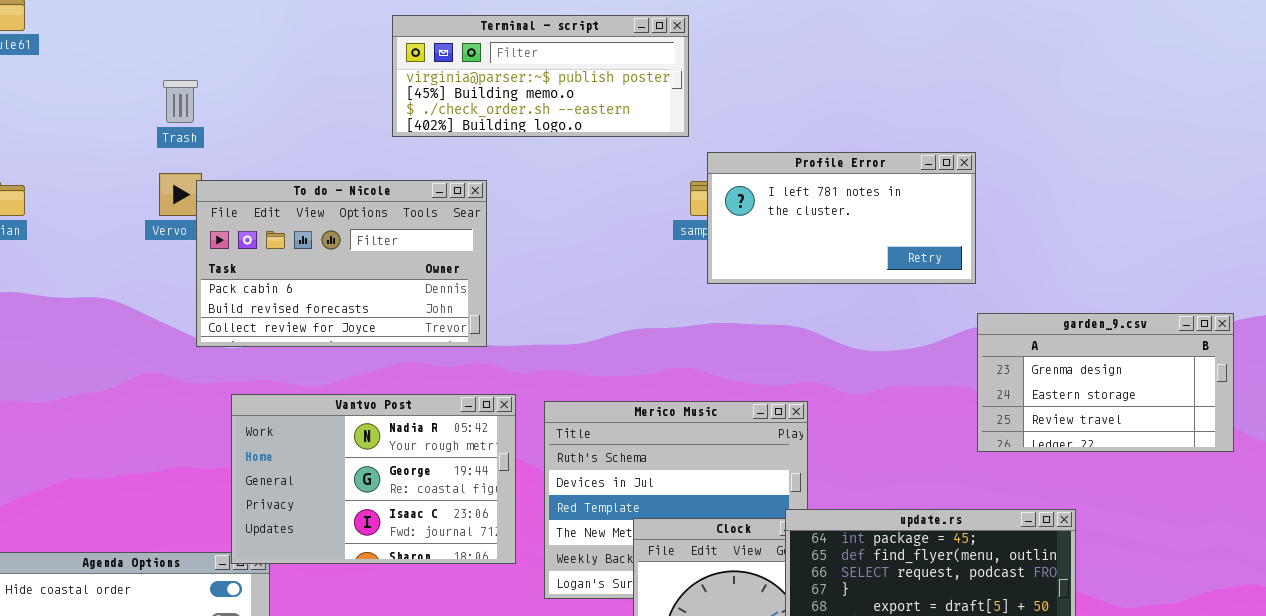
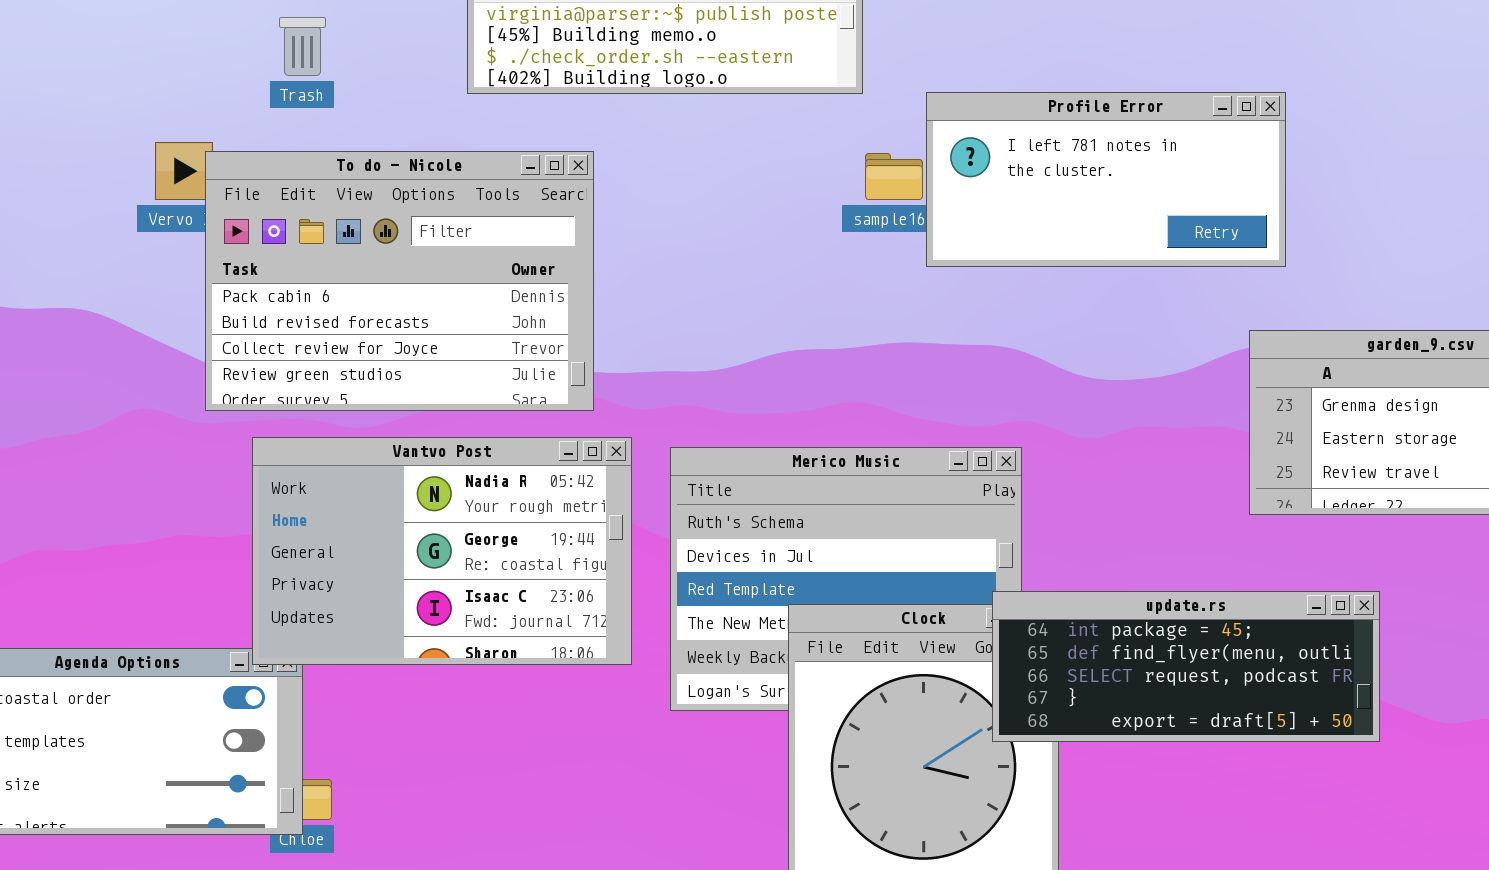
Trash: [163,80,198,123] -> [279,17,326,76], moved
Profile Error: [707,152,976,284] -> [926,92,1286,267], moved
To do - Nicole: [196,180,487,347] -> [205,151,594,411], resized

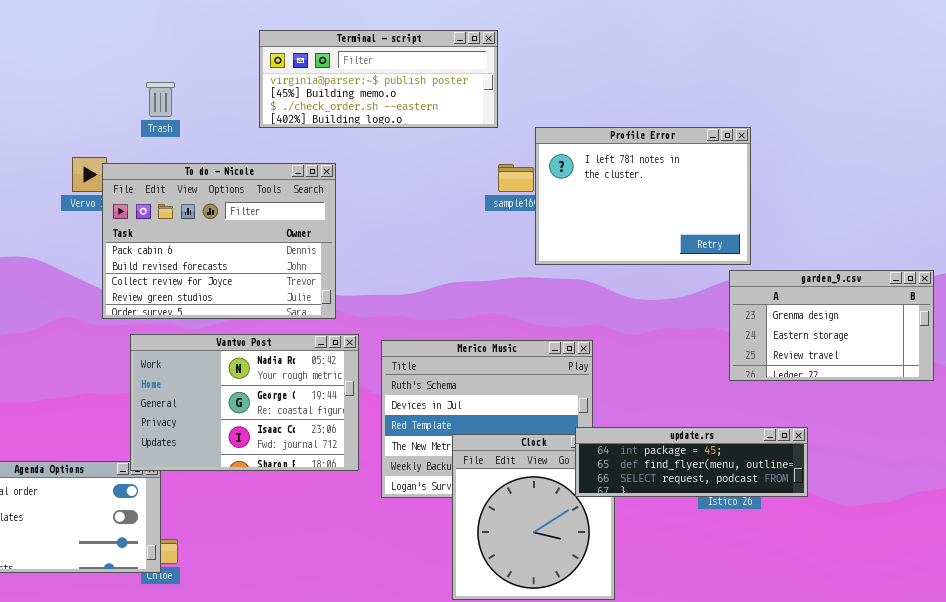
Profile Error: [926,92,1286,267] -> [535,127,751,265], resized
update.rs: [992,591,1380,742] -> [575,427,808,497], resized

